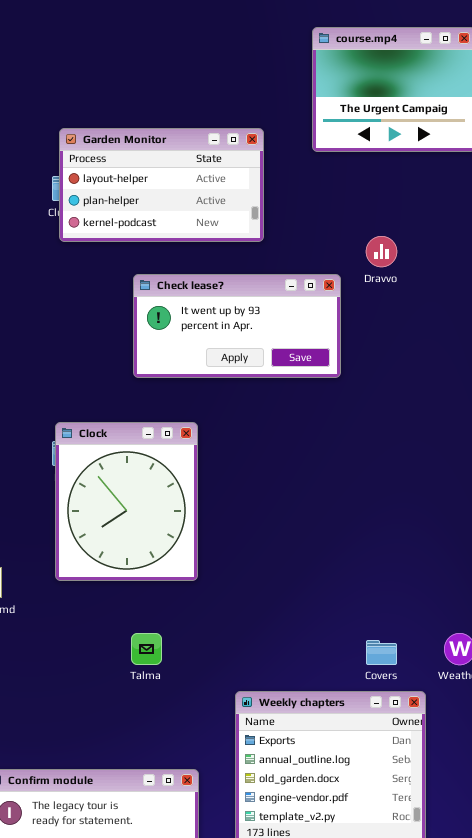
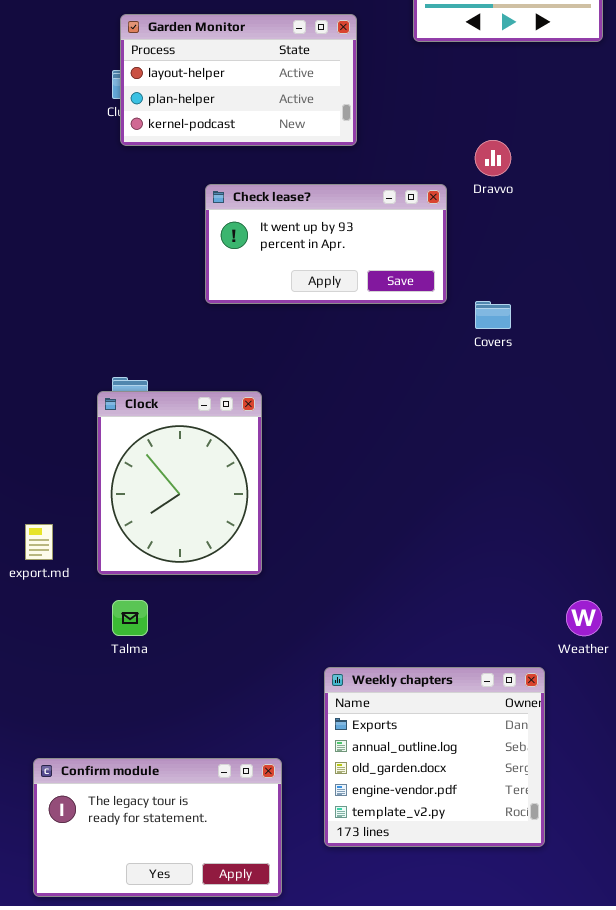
Clock: [55,422,198,581] -> [97,391,262,575], moved
Talma: [131,633,162,665] -> [112,600,148,636], moved
Covers: [366,640,397,665] -> [475,301,511,329], moved

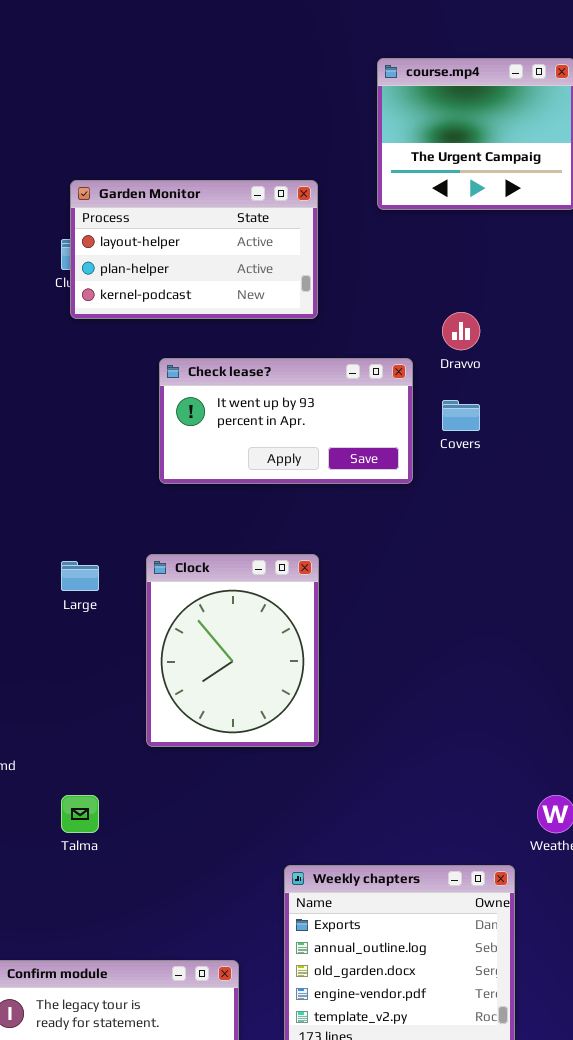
Covers: [475,301,511,329] -> [442,400,480,431], moved
Clock: [97,391,262,575] -> [146,554,319,747], moved

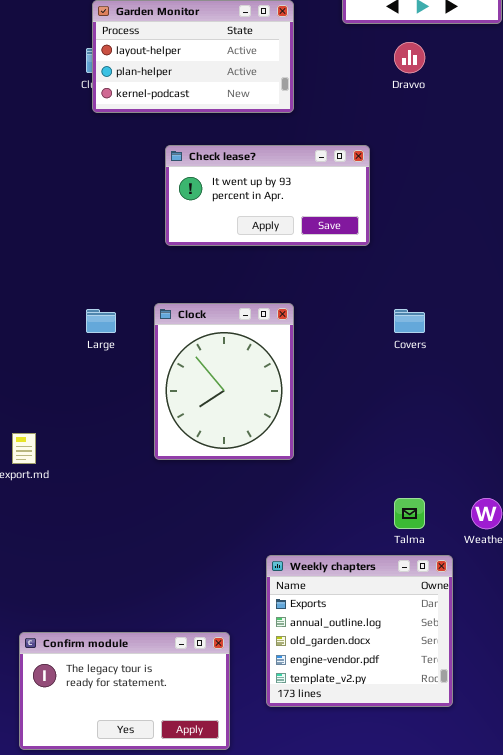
Dravvo: [442,312,480,350] -> [394,42,425,73], moved
Covers: [442,400,480,431] -> [394,309,425,333], moved
Talma: [61,795,99,833] -> [394,498,425,529], moved

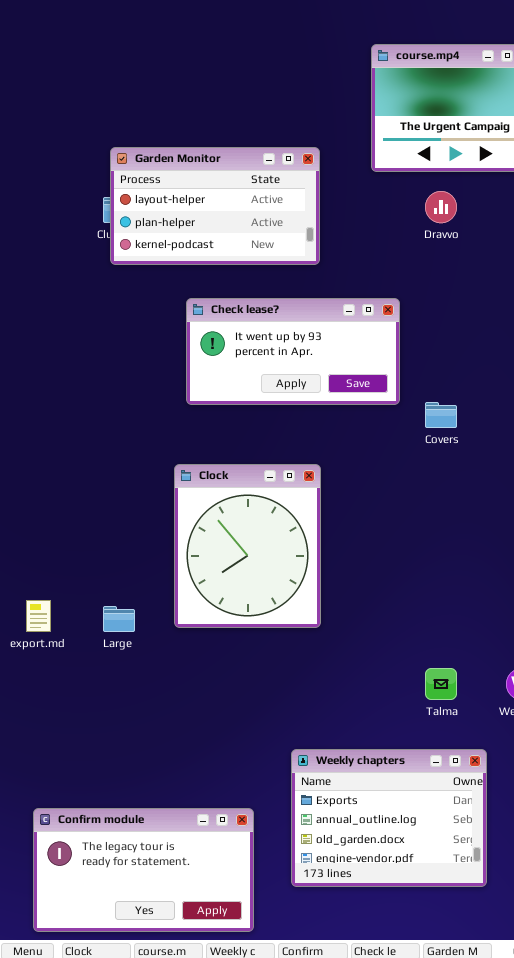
Large: [86,309,116,333] -> [103,606,135,632], moved
Covers: [394,309,425,333] -> [425,402,457,428], moved
Weekly chapters: [266,555,453,707] -> [291,749,487,887], resized

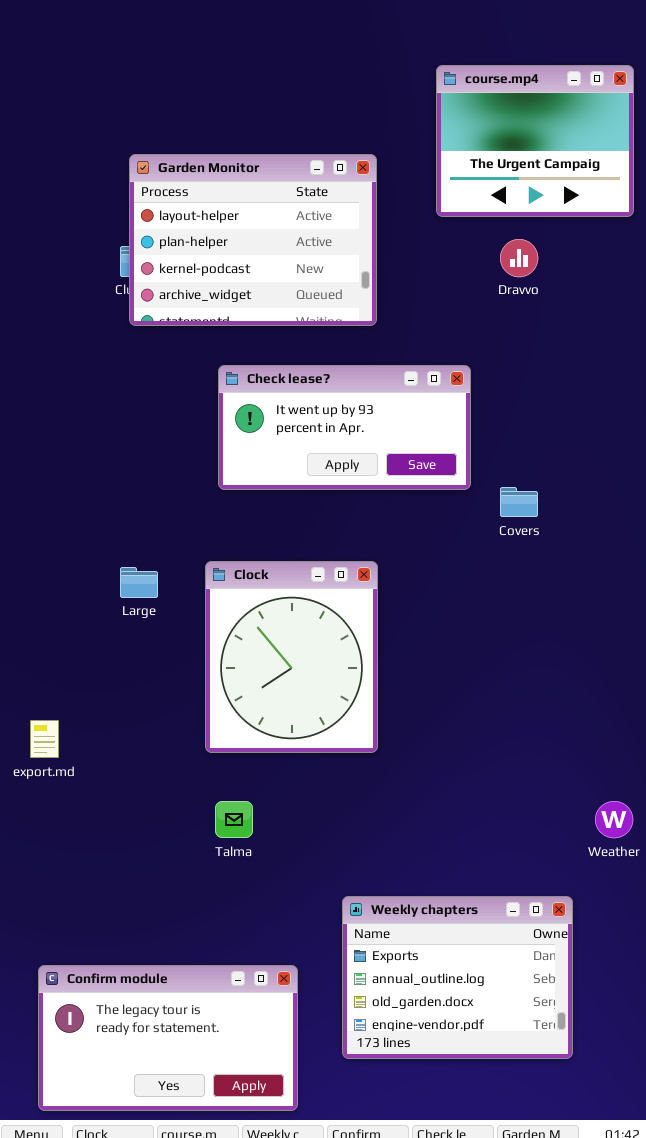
Garden Monitor: [110,147,320,265] -> [129,154,377,326], resized
Large: [103,606,135,632] -> [120,567,158,598], moved
Talma: [425,668,457,700] -> [215,801,253,838], moved

